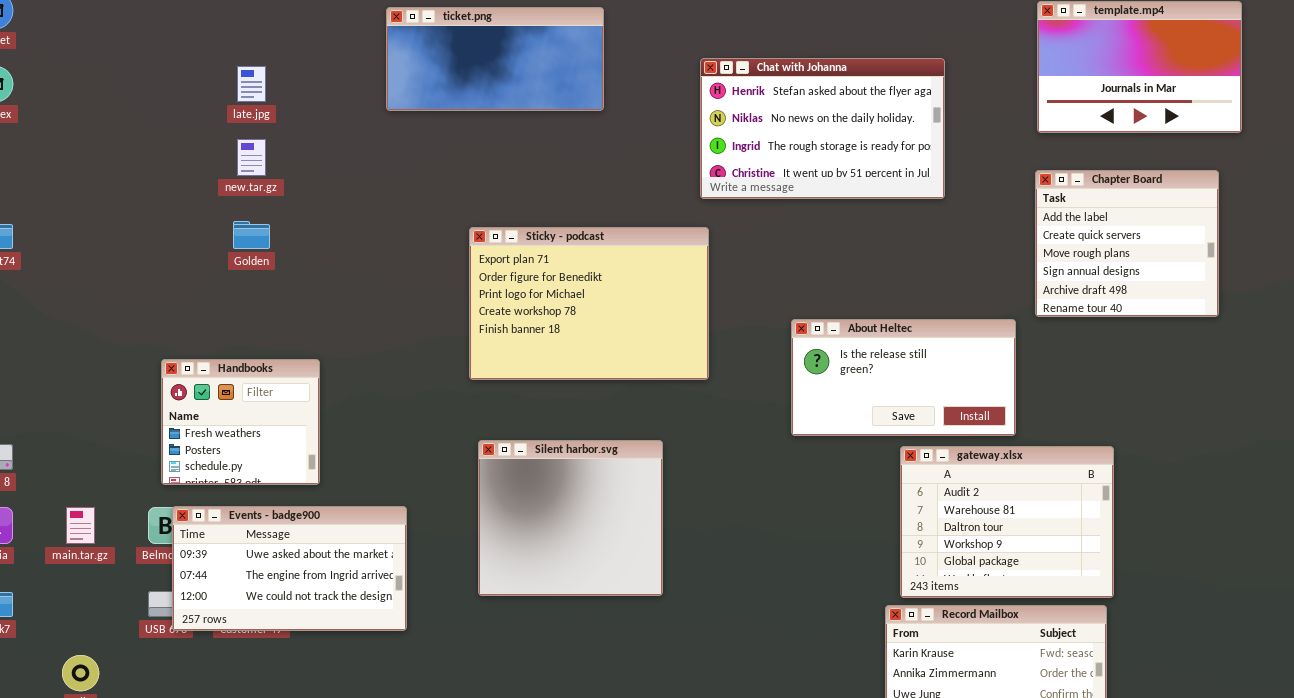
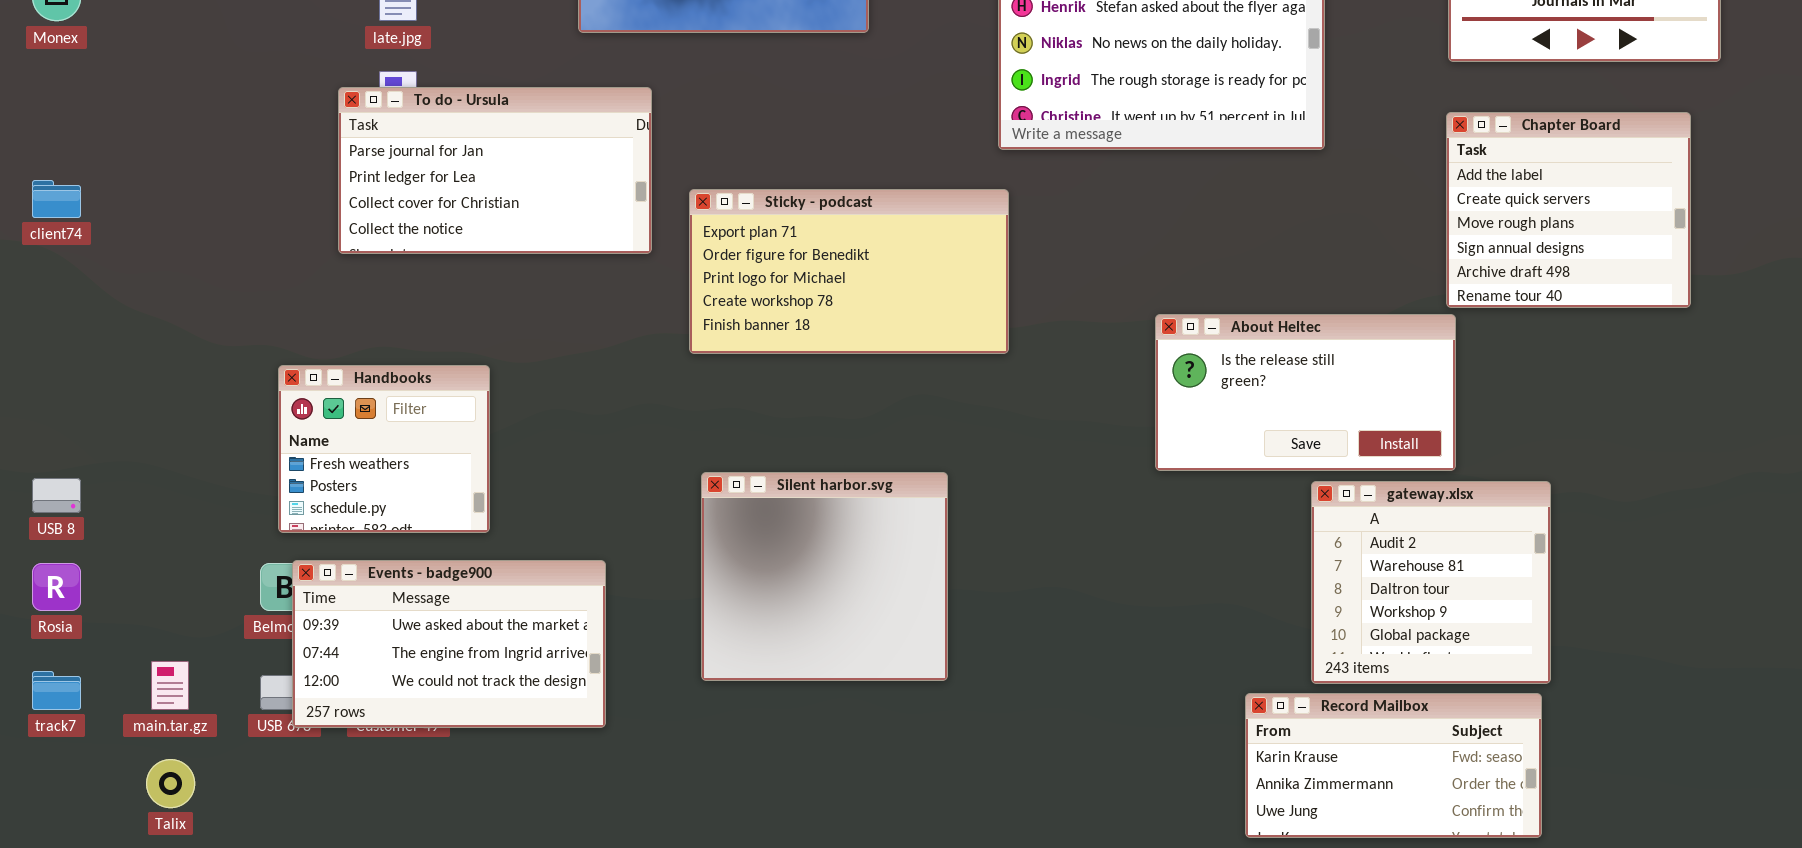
To do - Ursula: none -> [338,87,652,254], opened
Sticky - podcast: [469,227,709,380] -> [689,189,1009,354], resized
About Heltec: [791,319,1016,436] -> [1155,314,1456,471], moved
gateway.xlsx: [900,446,1114,598] -> [1311,481,1551,684], resized
main.tar.gz: [66,507,95,544] -> [151,661,189,710], moved

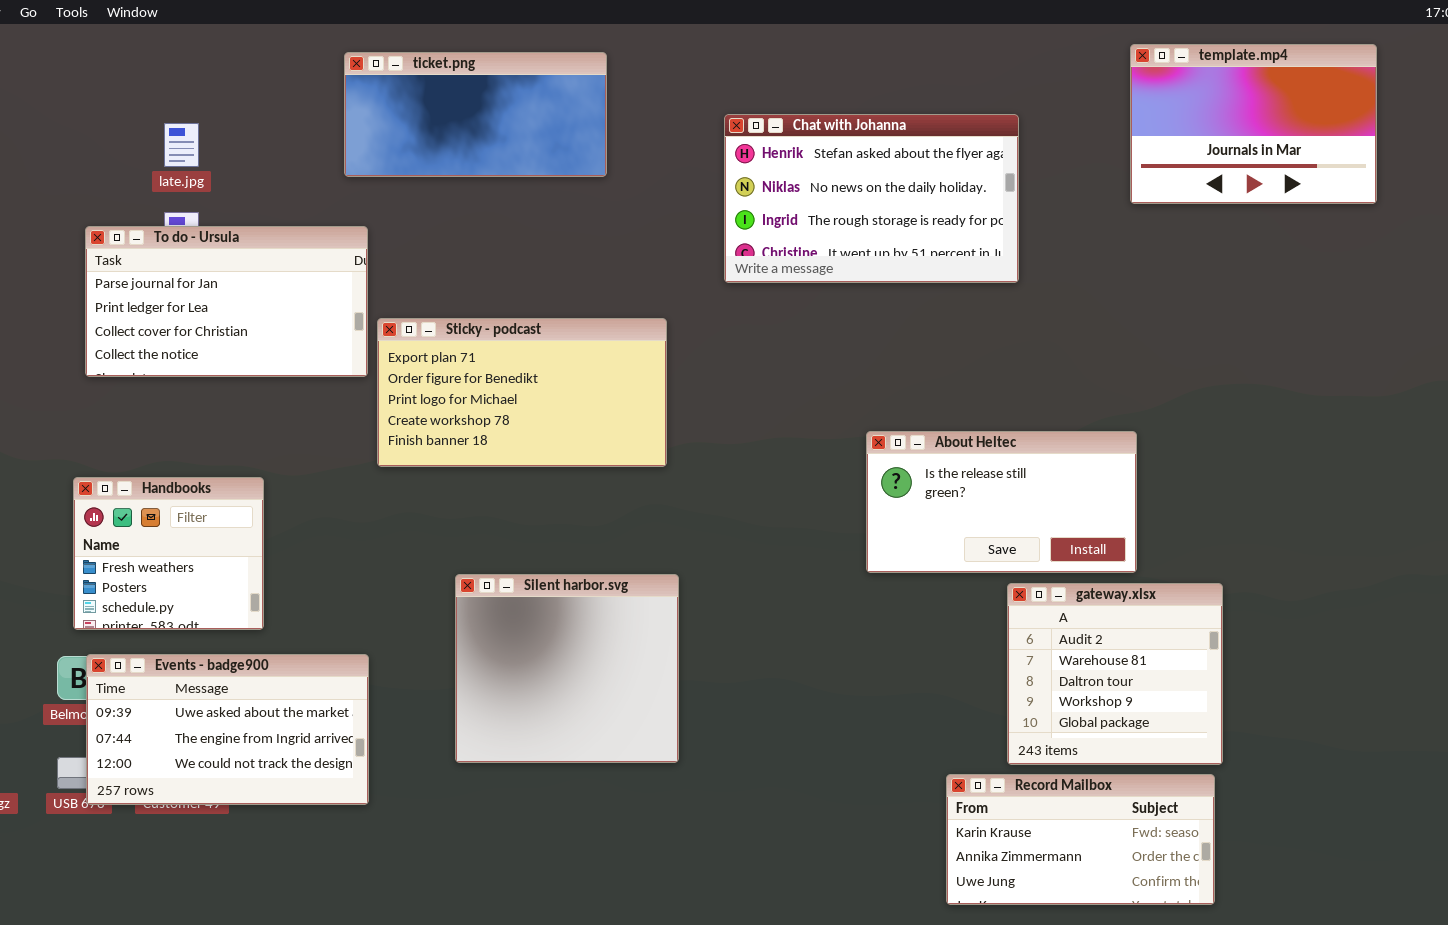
To do - Ursula: [338,87,652,254] -> [85,226,368,377], moved
Chapter Board: [1446,112,1691,308] -> none, closed
Sticky - podcast: [689,189,1009,354] -> [377,318,667,467], moved

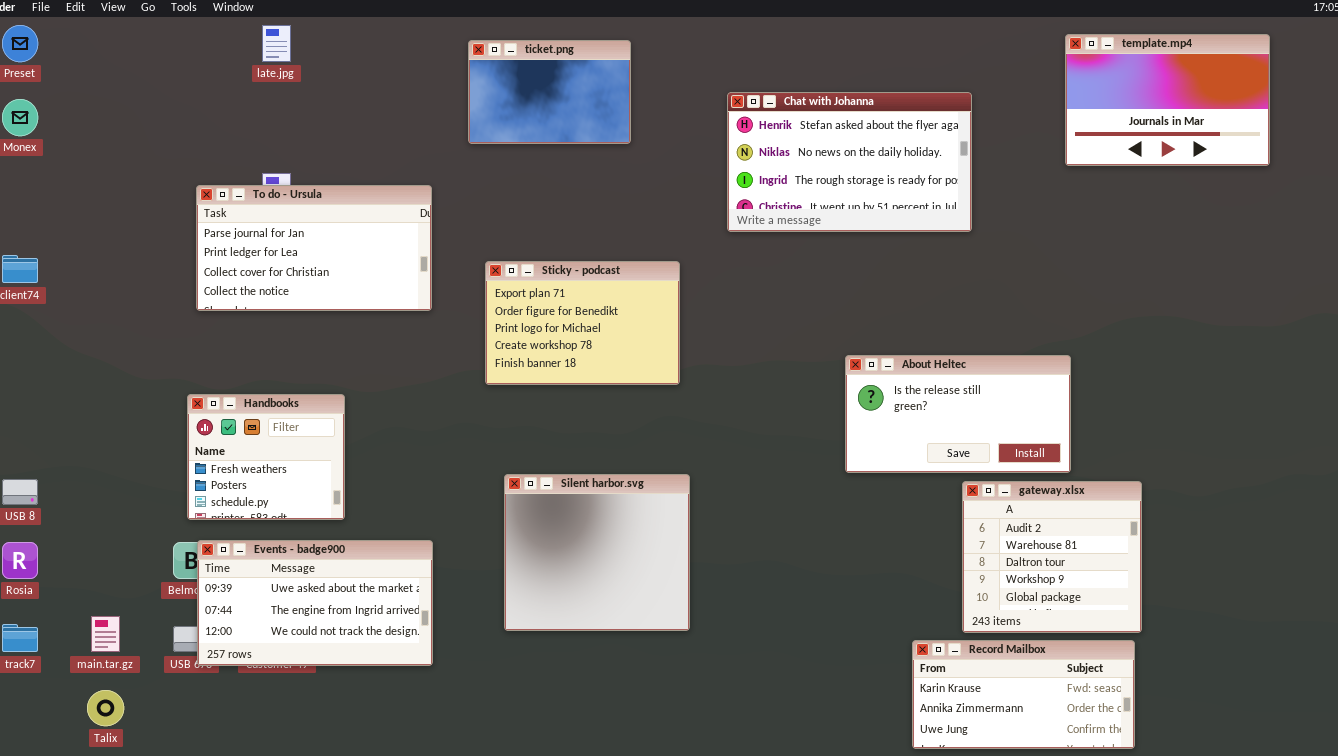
ticket.png: [344,52,607,177] -> [468,40,631,144], resized
late.jpg: [164,123,199,167] -> [262,25,291,62], moved
Sticky - podcast: [377,318,667,467] -> [485,261,680,385], resized

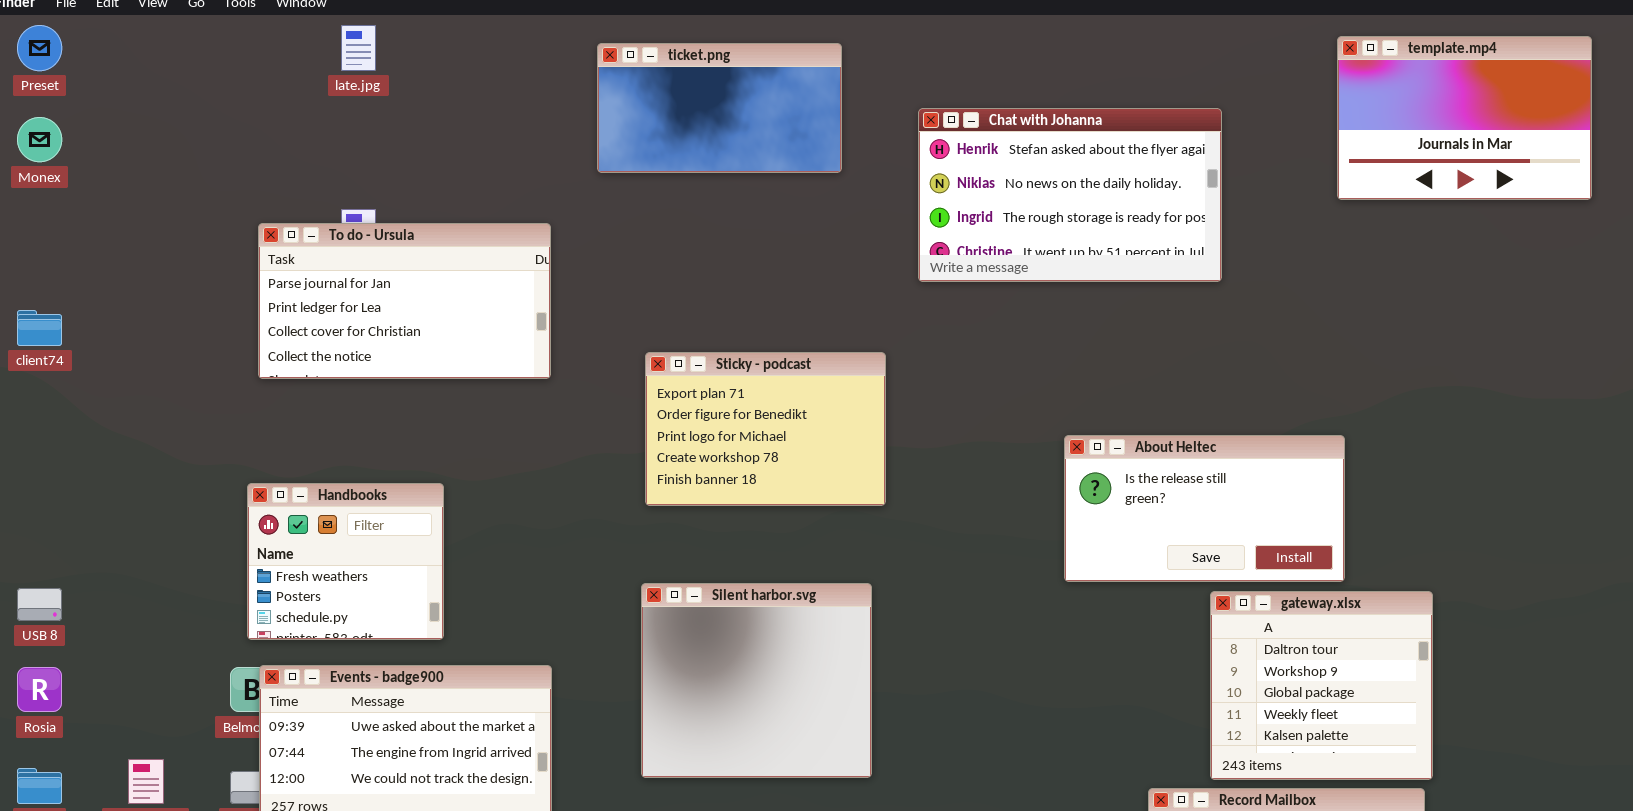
ticket.png: [468,40,631,144] -> [597,43,842,173], resized
Sticky - podcast: [485,261,680,385] -> [645,352,886,506], moved
gateway.xlsx: [962,481,1142,633] -> [1210,591,1433,780], scrolled down 2 rows

